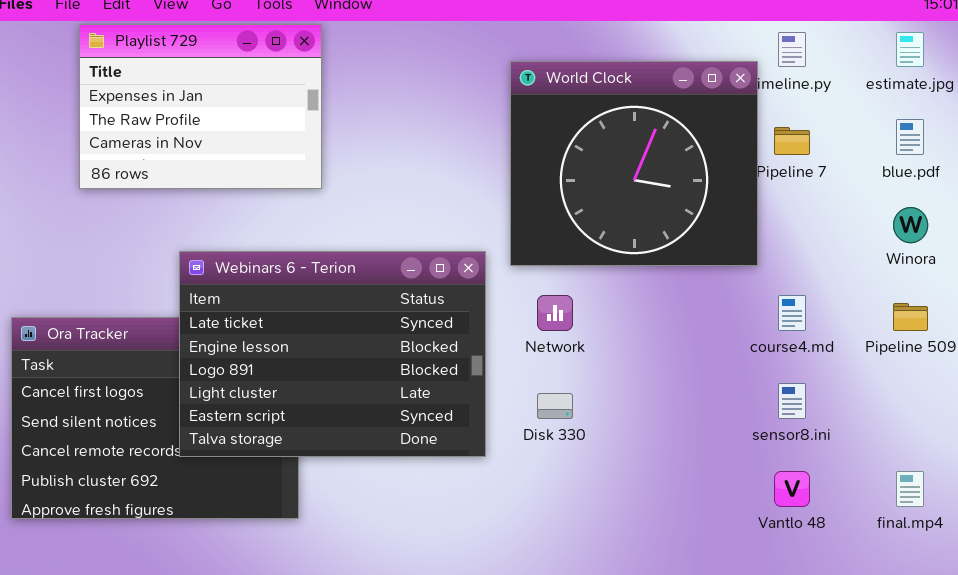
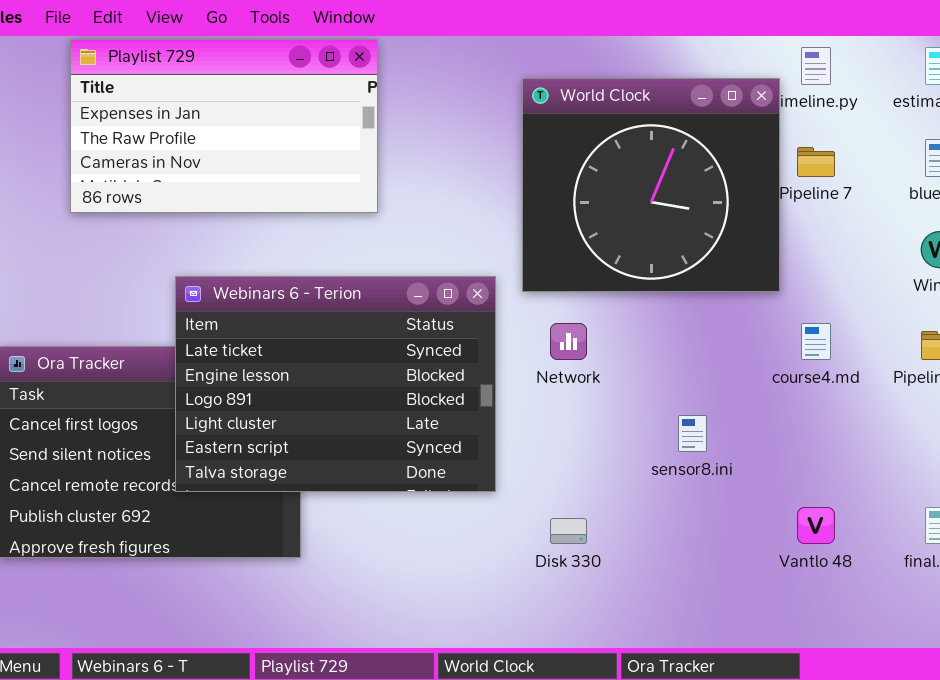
Playlist 729: [79,24,322,189] -> [70,39,378,213], resized
sensor8.ini: [778,383,806,419] -> [678,415,707,452], moved
Disk 330: [537,393,573,419] -> [550,518,587,544], moved

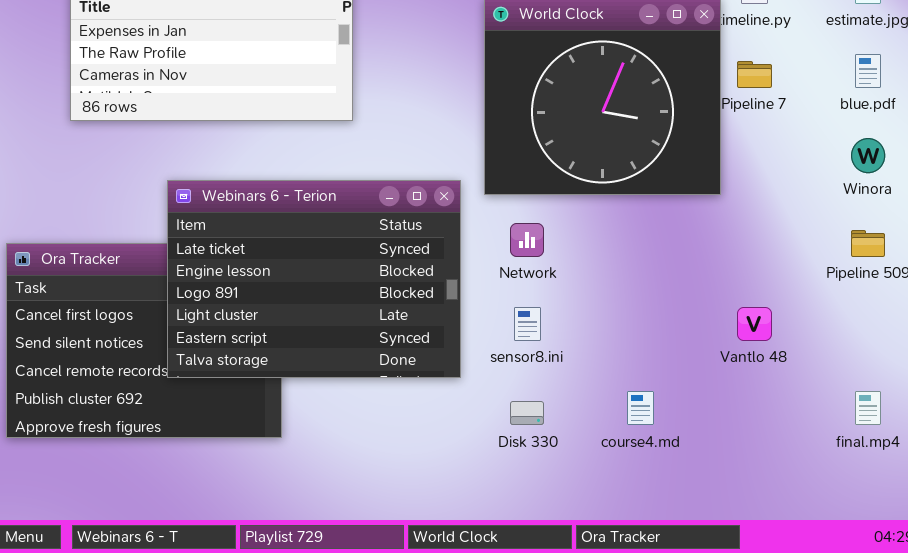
course4.md: [801,323,831,360] -> [627,391,654,425], moved
sensor8.ini: [678,415,707,452] -> [514,307,541,341], moved
Vantlo 48: [797,507,835,544] -> [737,307,772,341], moved

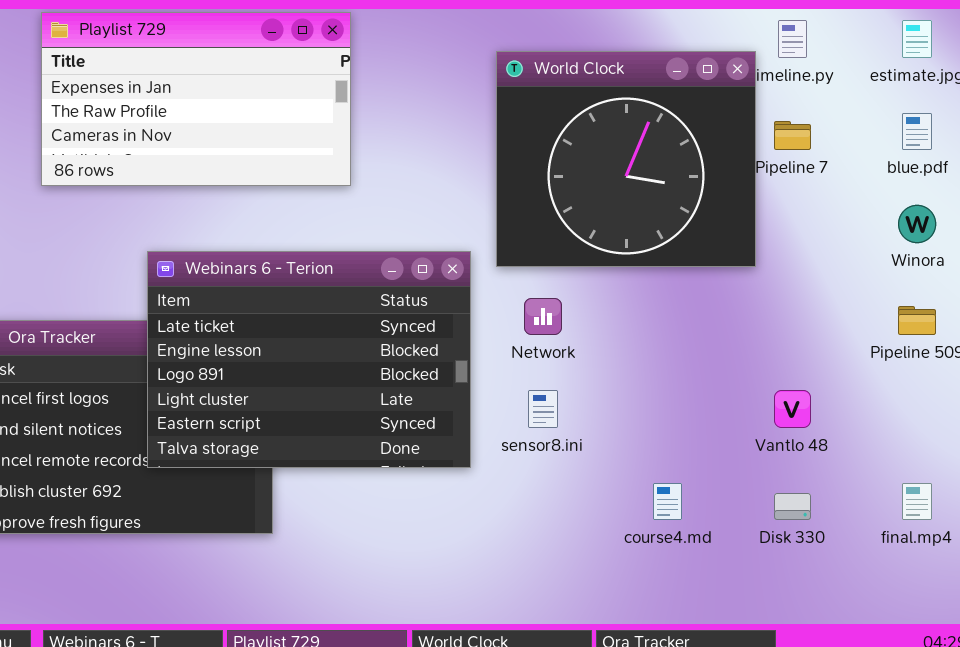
Disk 330: [510,401,544,425] -> [774,493,811,520], moved

